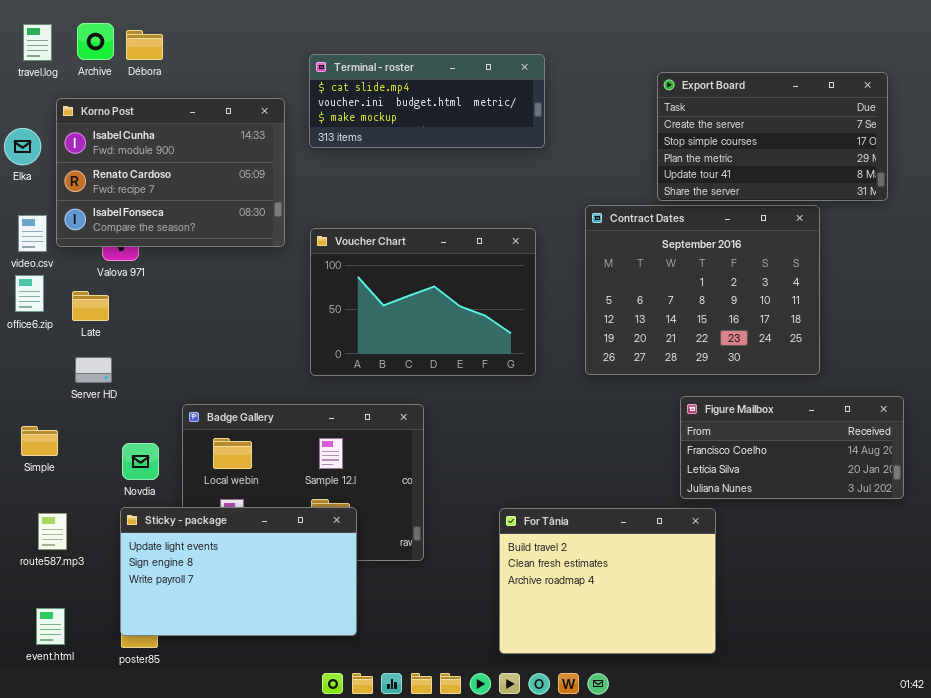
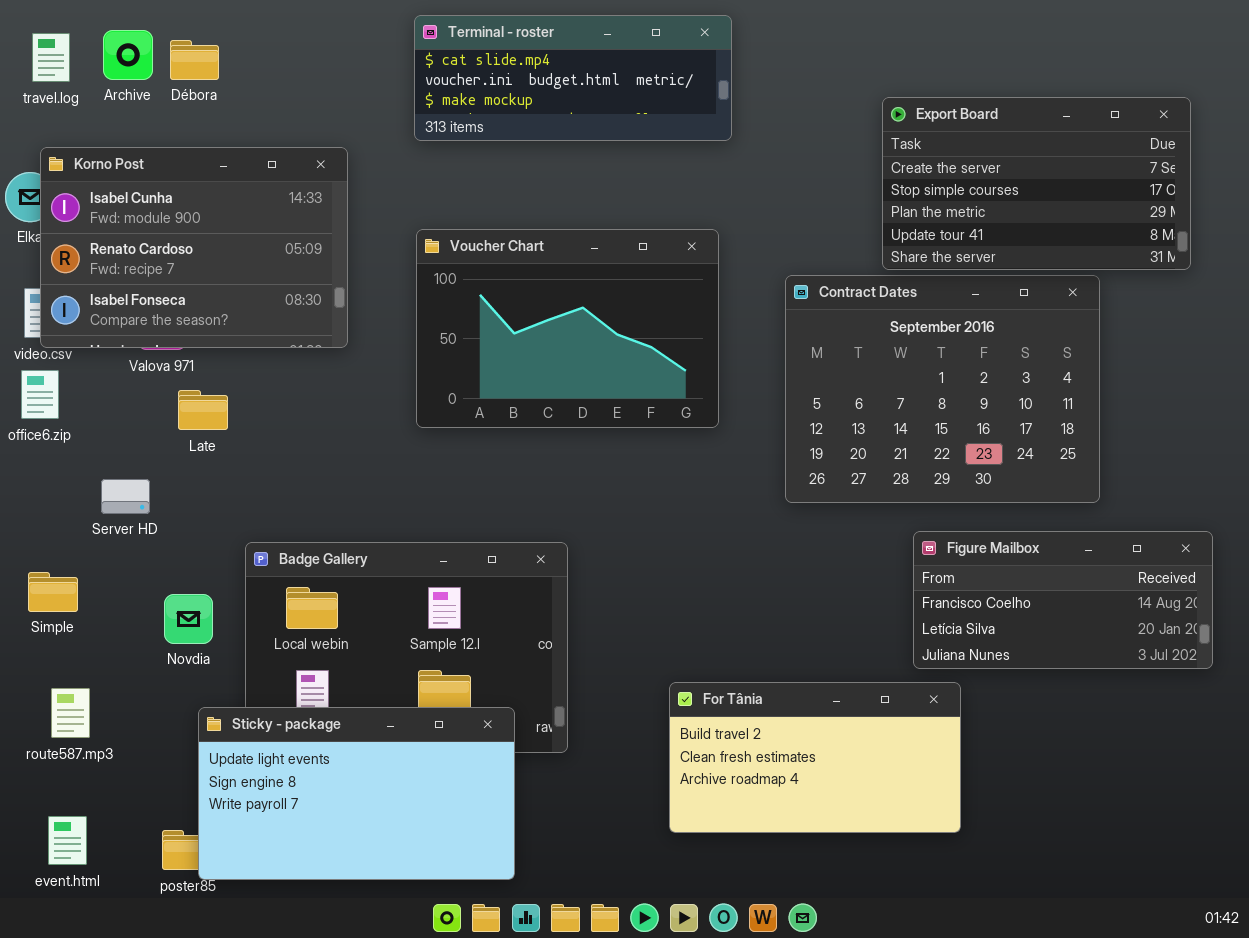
Terminal - roster: [309,54,545,148] -> [414,15,732,141], moved
Korno Post: [56,98,285,247] -> [40,147,348,348], moved
Voucher Chart: [310,228,536,376] -> [416,229,719,428], moved
Late: [72,291,109,321] -> [178,390,228,430], moved
Sticky - package: [120,507,357,636] -> [198,707,515,880], moved
For Tânia: [499,508,716,654] -> [669,682,961,833], resized

